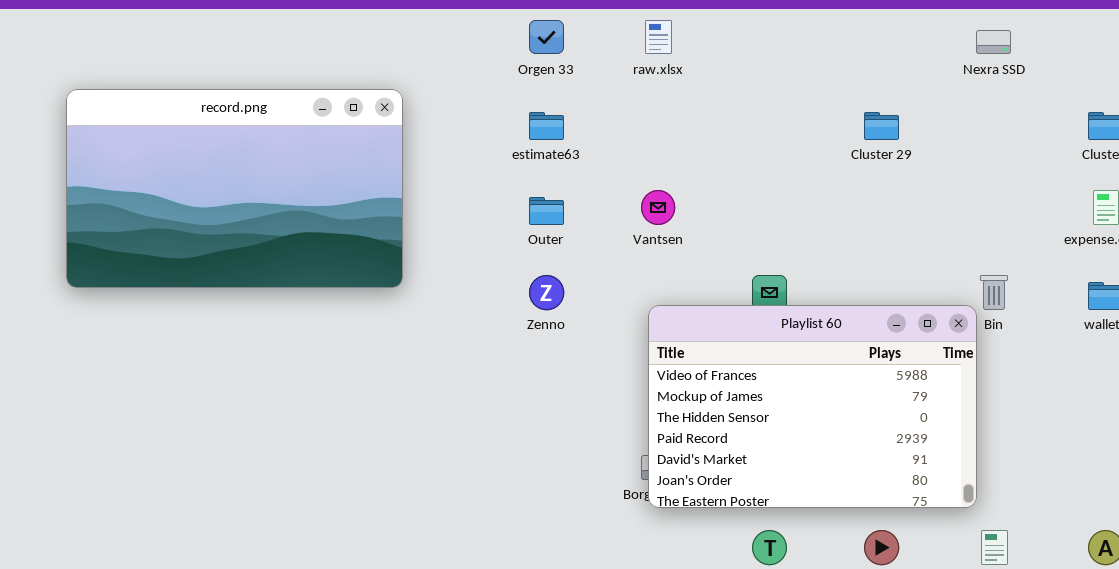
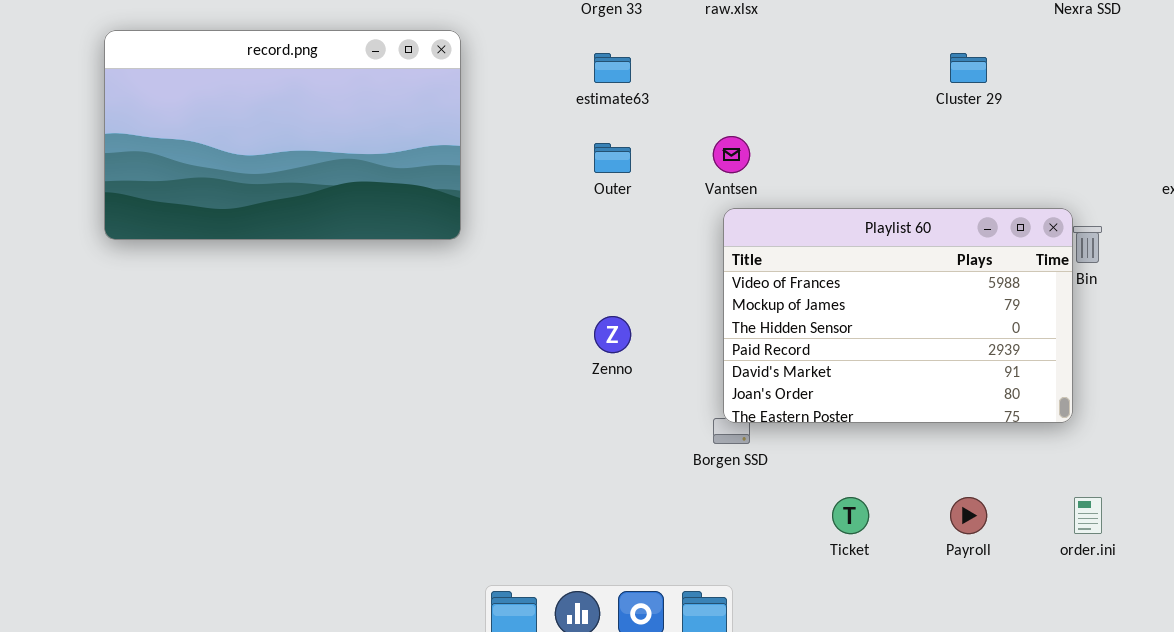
Zenno: [529,275,564,310] -> [594,316,631,353], moved
Playlist 60: [648,305,977,508] -> [723,208,1073,423], moved

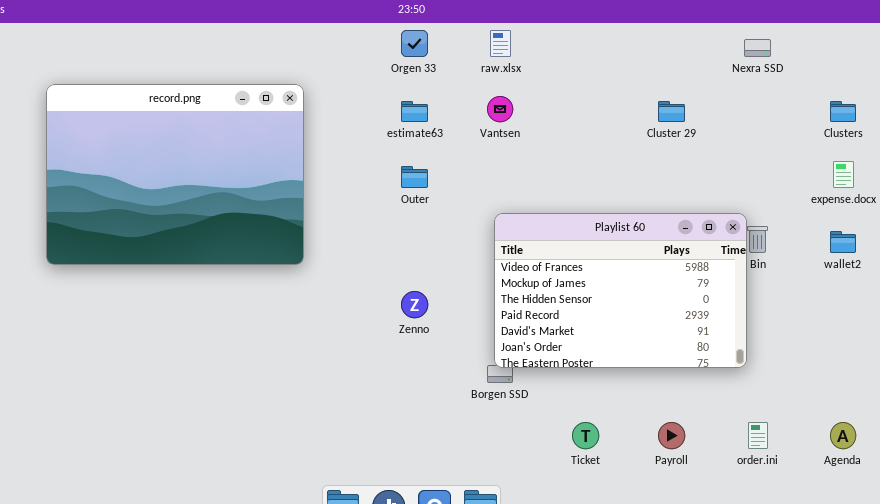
record.png: [104,30,461,240] -> [46,84,304,265], resized
Vantsen: [713,136,750,173] -> [487,96,513,122], moved

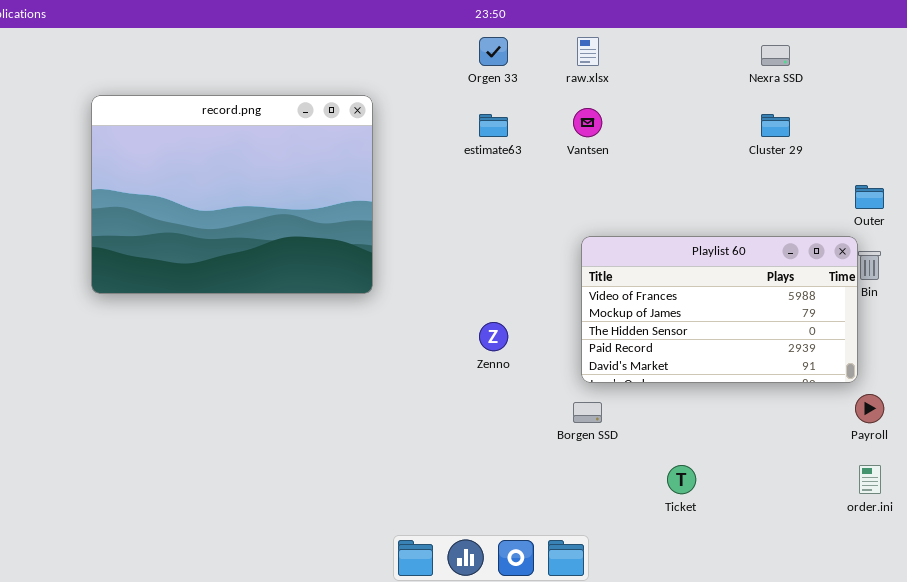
Nexra SSD: [744,39,771,57] -> [761,45,790,66], moved
Outer: [401,166,428,188] -> [855,185,884,209], moved
Playlist 60: [494,213,747,368] -> [581,236,858,383], resized
Payroll: [658,422,685,449] -> [855,394,884,423], moved

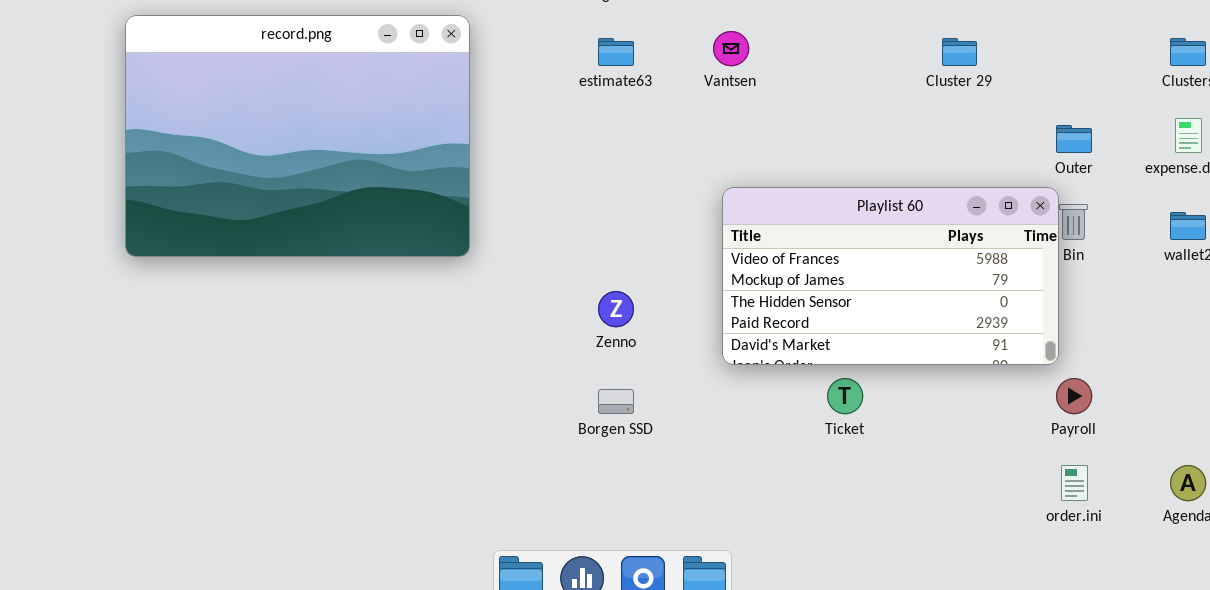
Borgen SSD: [573,402,602,423] -> [598,389,634,414], moved
Ticket: [667,465,696,494] -> [827,378,863,414], moved

